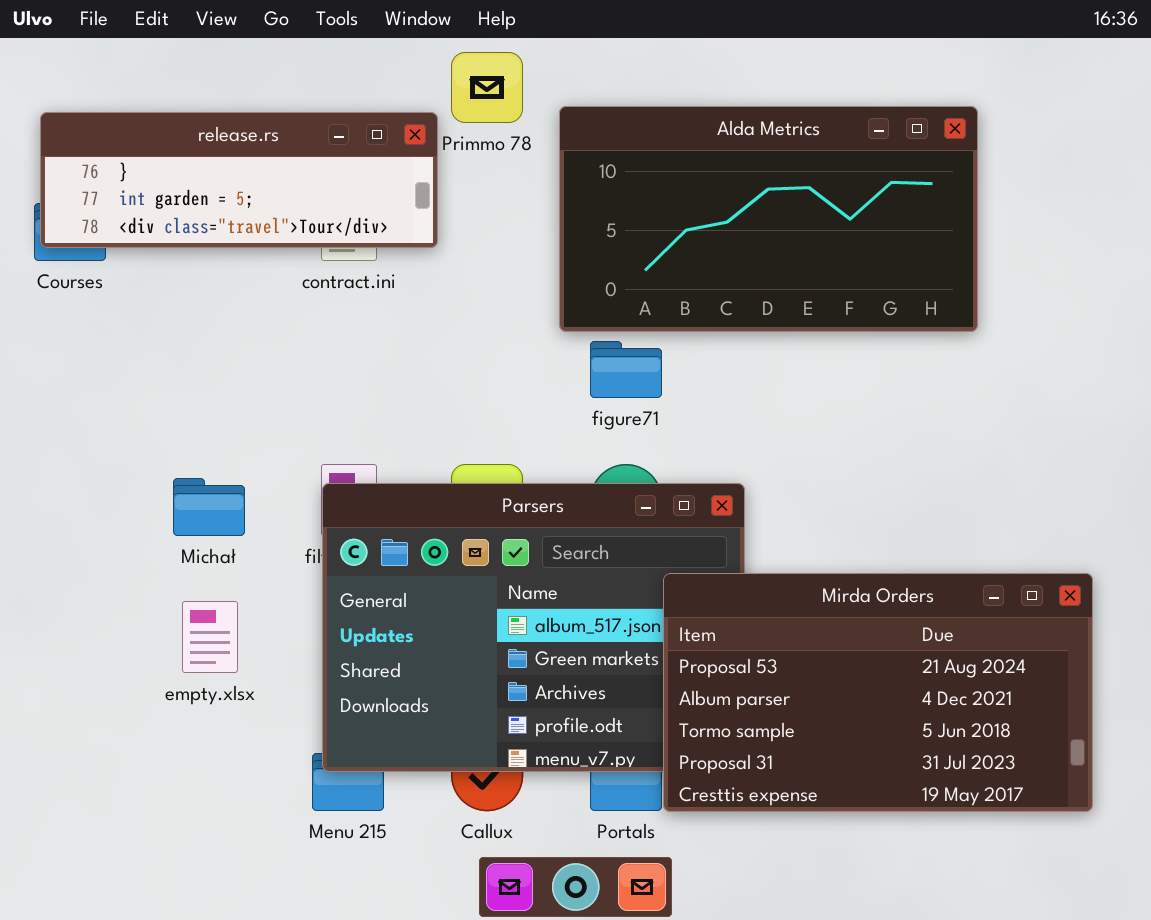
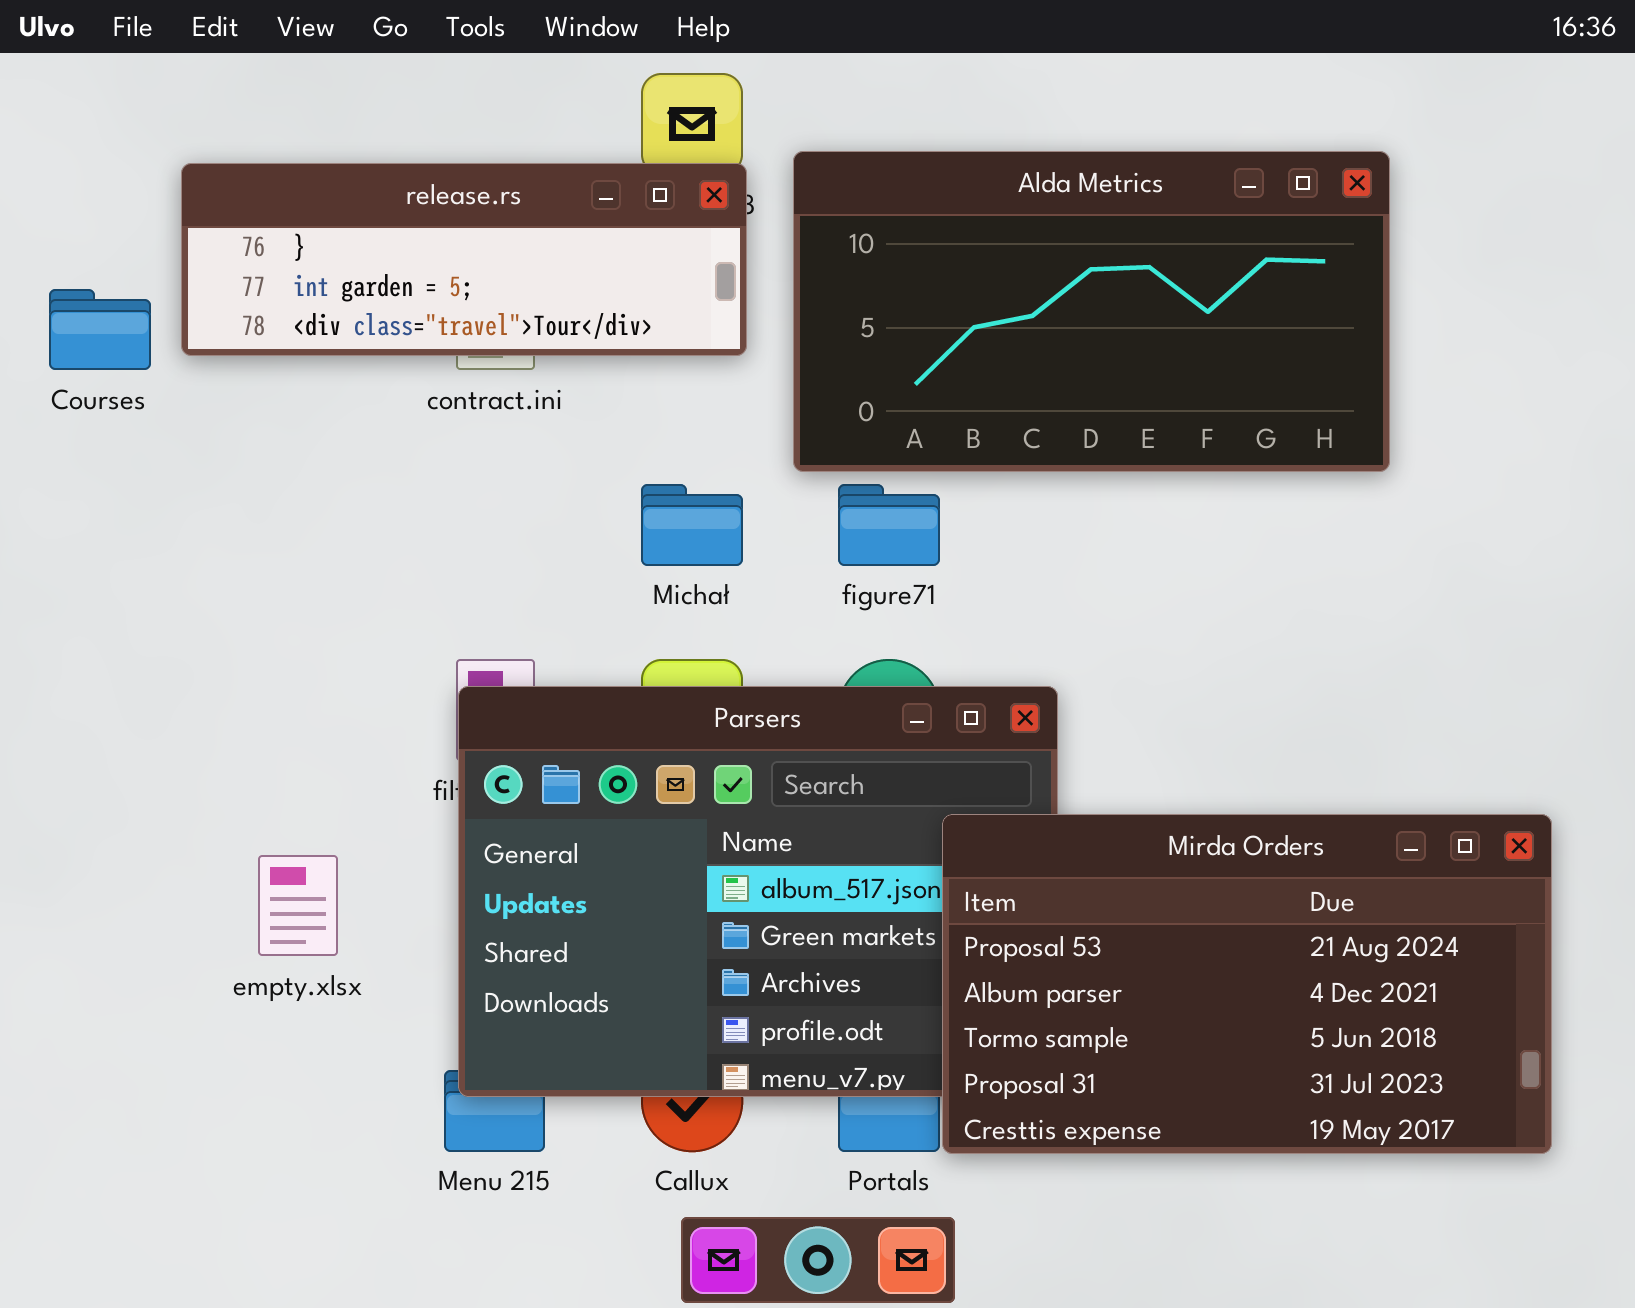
release.rs: [40,112,438,248] -> [181,163,747,356], moved
Michał: [173,478,245,536] -> [641,484,743,566], moved

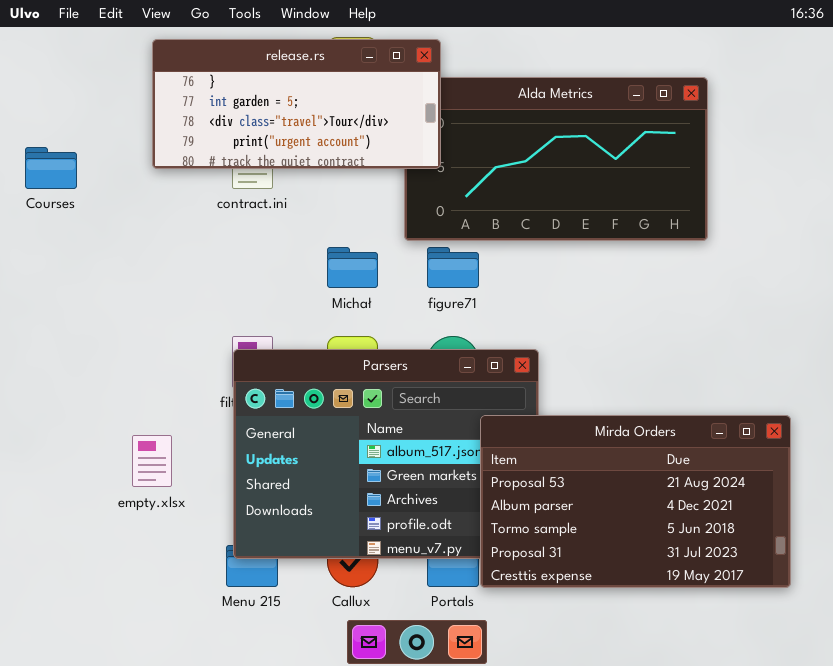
release.rs: [181,163,747,356] -> [152,39,441,169], moved, resized

